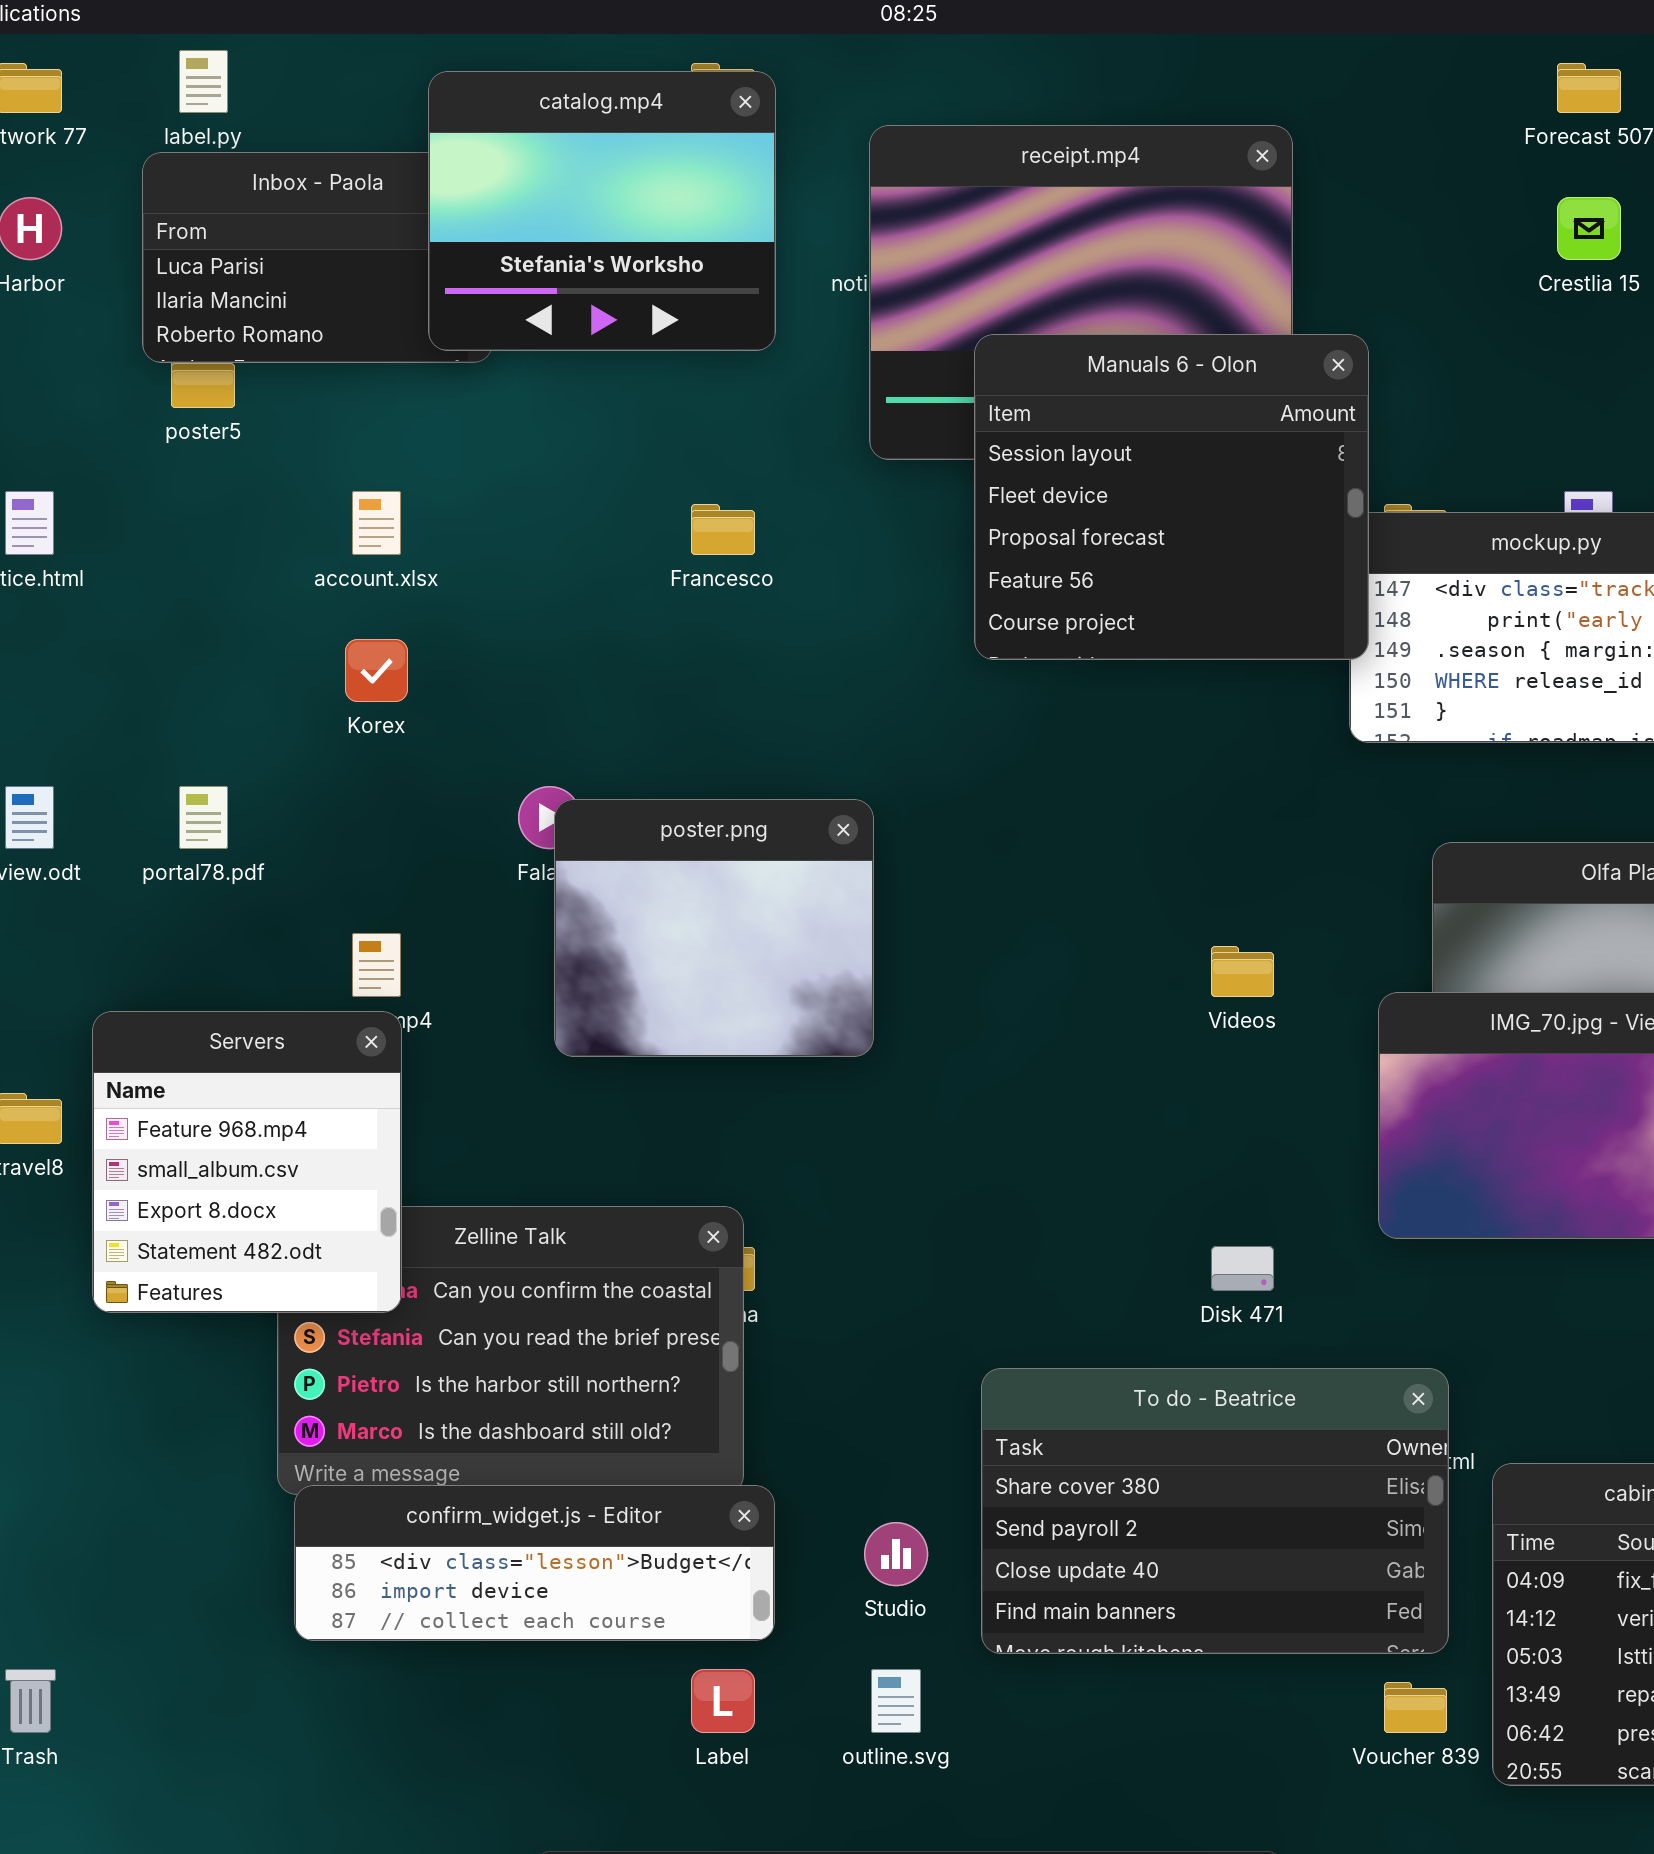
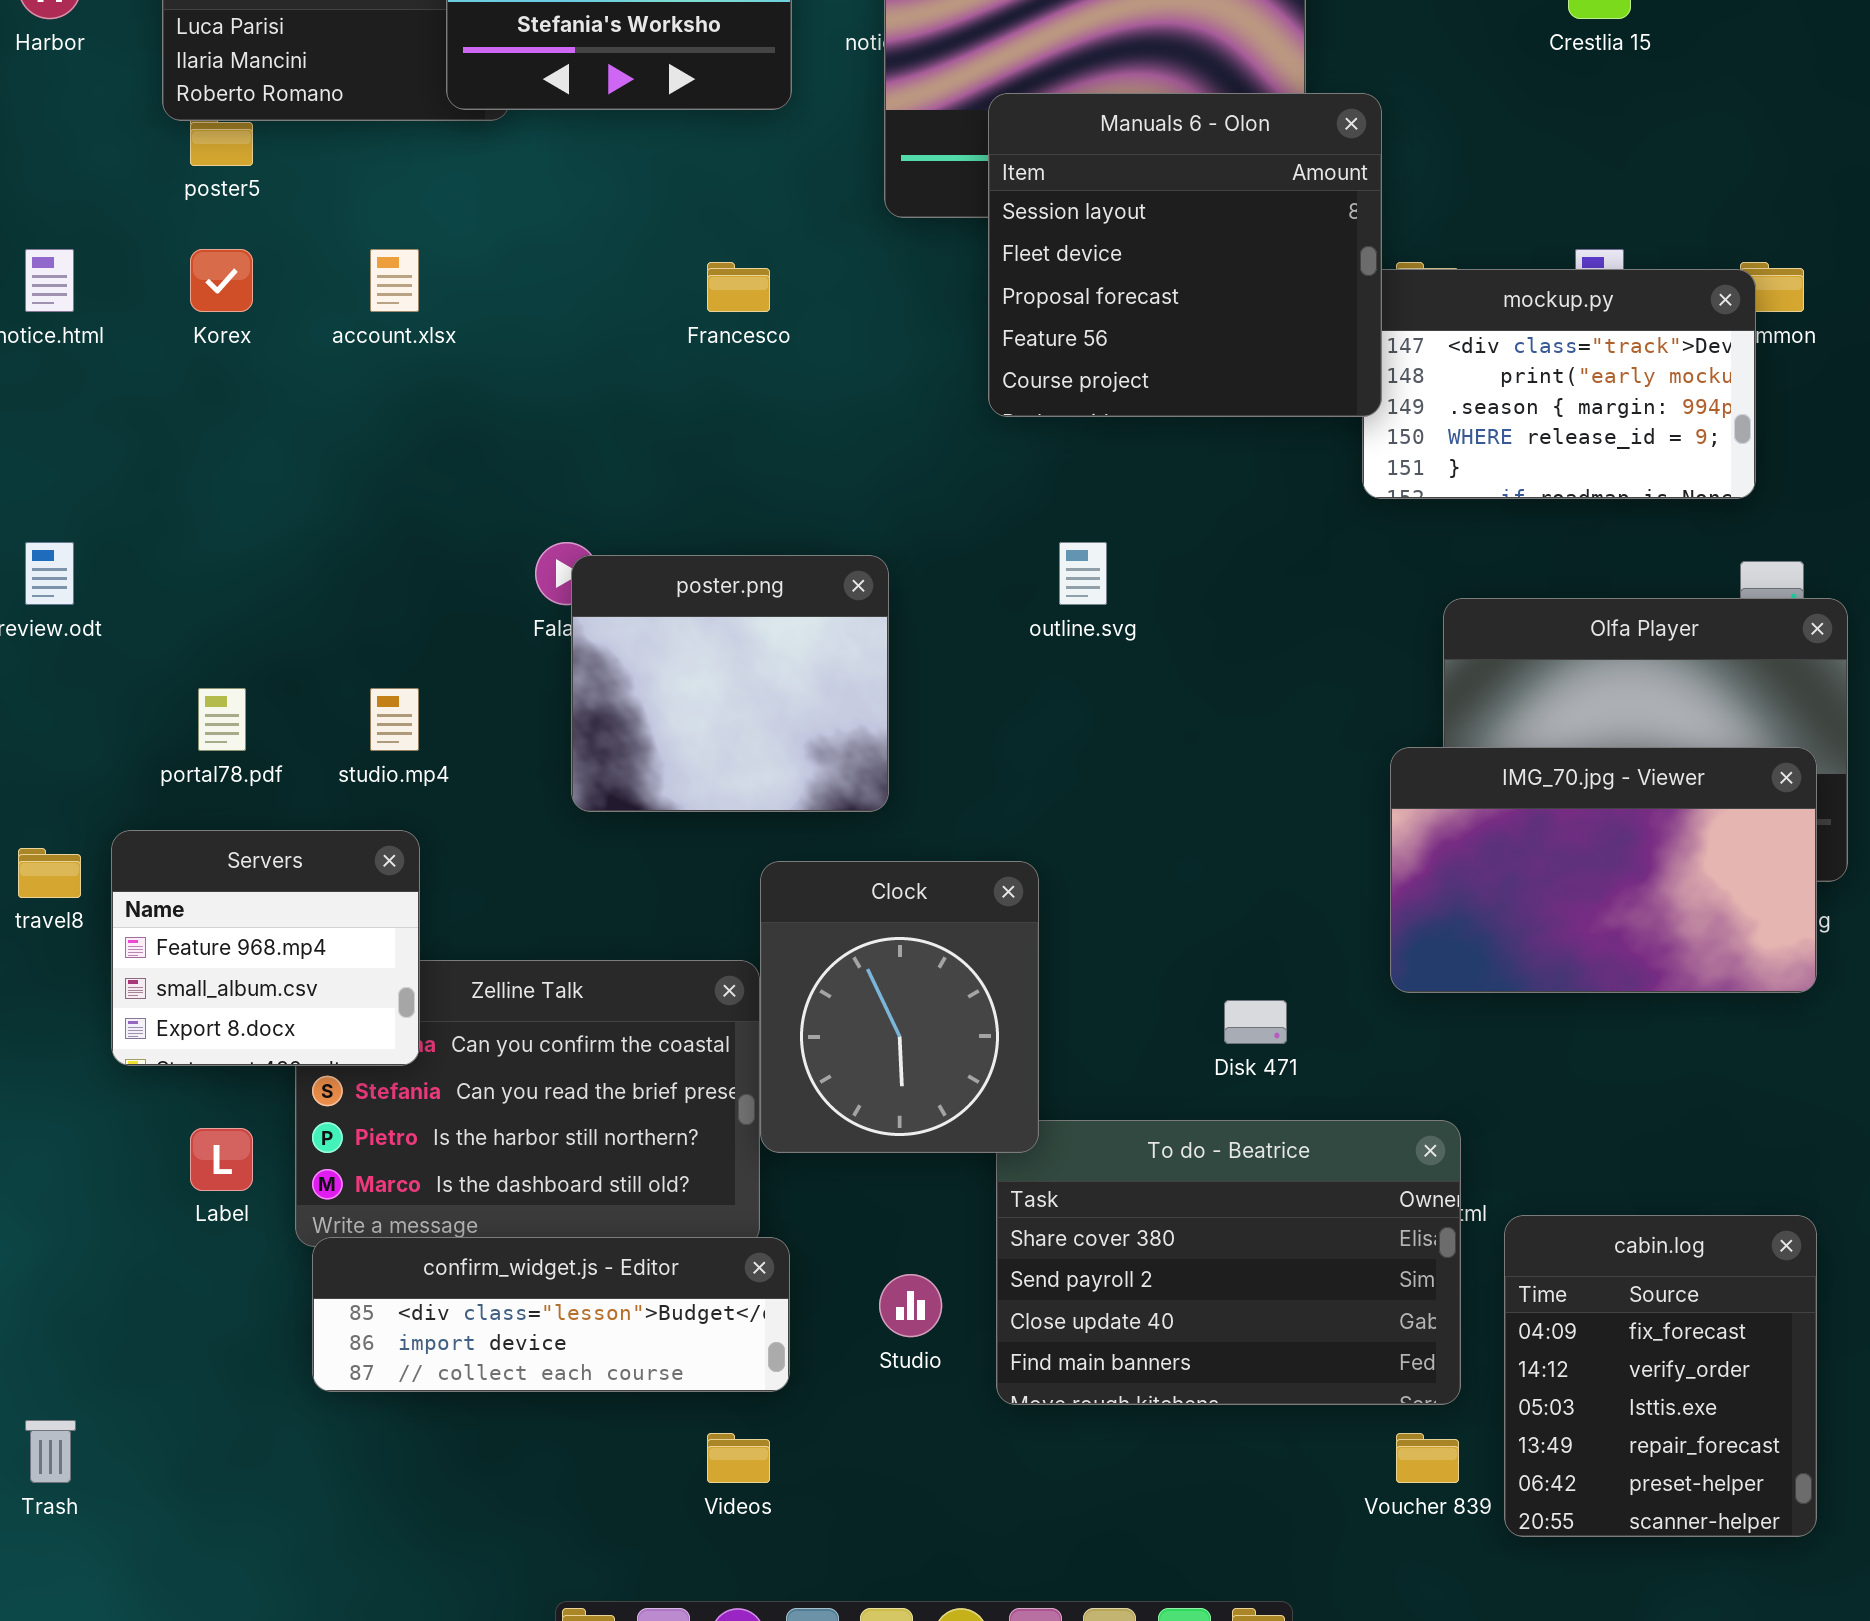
Korex: [345,639,408,702] -> [190,249,253,312], moved
portal78.pdf: [179,786,228,849] -> [198,688,246,751], moved
Videos: [1211,946,1274,997] -> [707,1433,770,1483], moved
Servers: [92,1011,402,1313] -> [111,830,420,1066], resized
Clock: none -> [760,861,1039,1153], opened
Label: [691,1669,755,1733] -> [190,1128,253,1191], moved
outline.svg: [871,1669,921,1733] -> [1059,542,1107,605], moved

